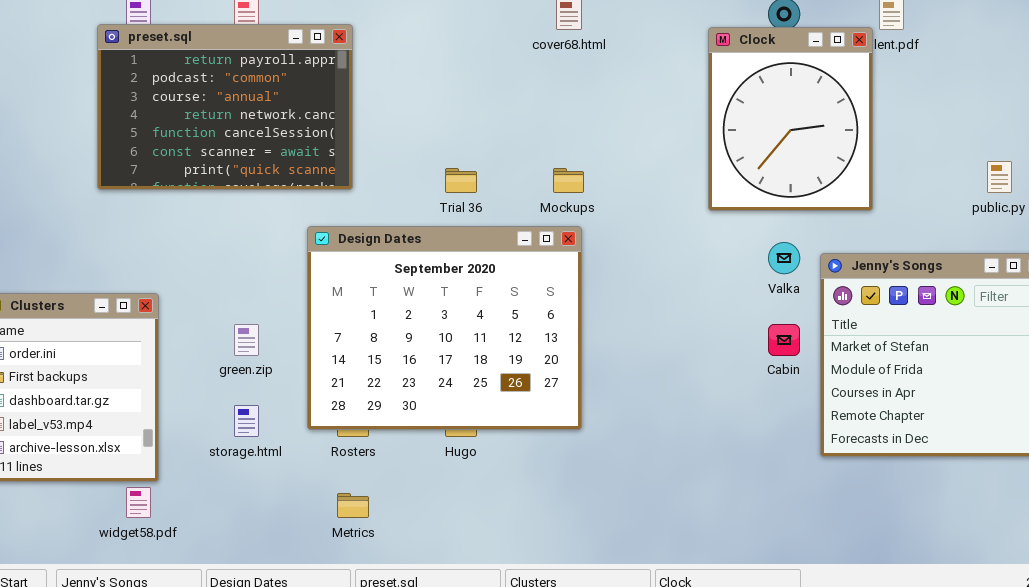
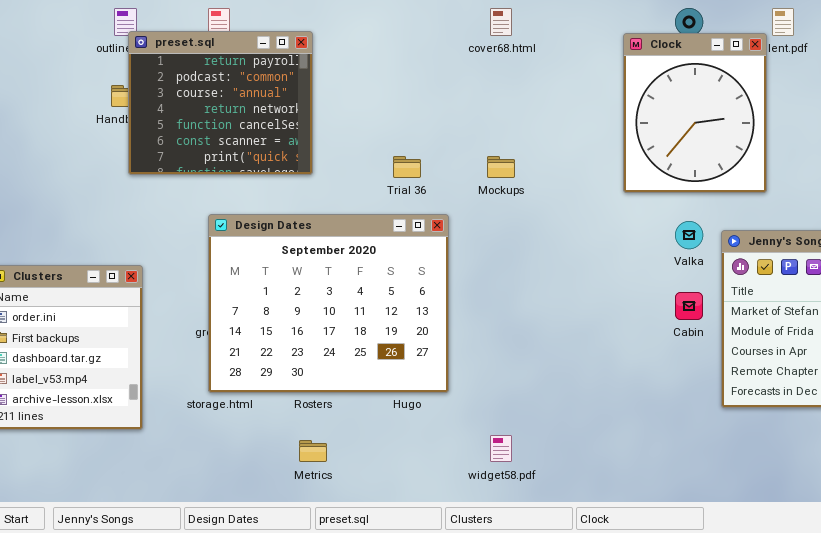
preset.sql: [97,24,353,190] -> [128,31,313,175], resized
Design Dates: [307,226,582,430] -> [208,214,449,393], moved
widget58.pdf: [126,487,151,518] -> [490,435,512,462], moved

